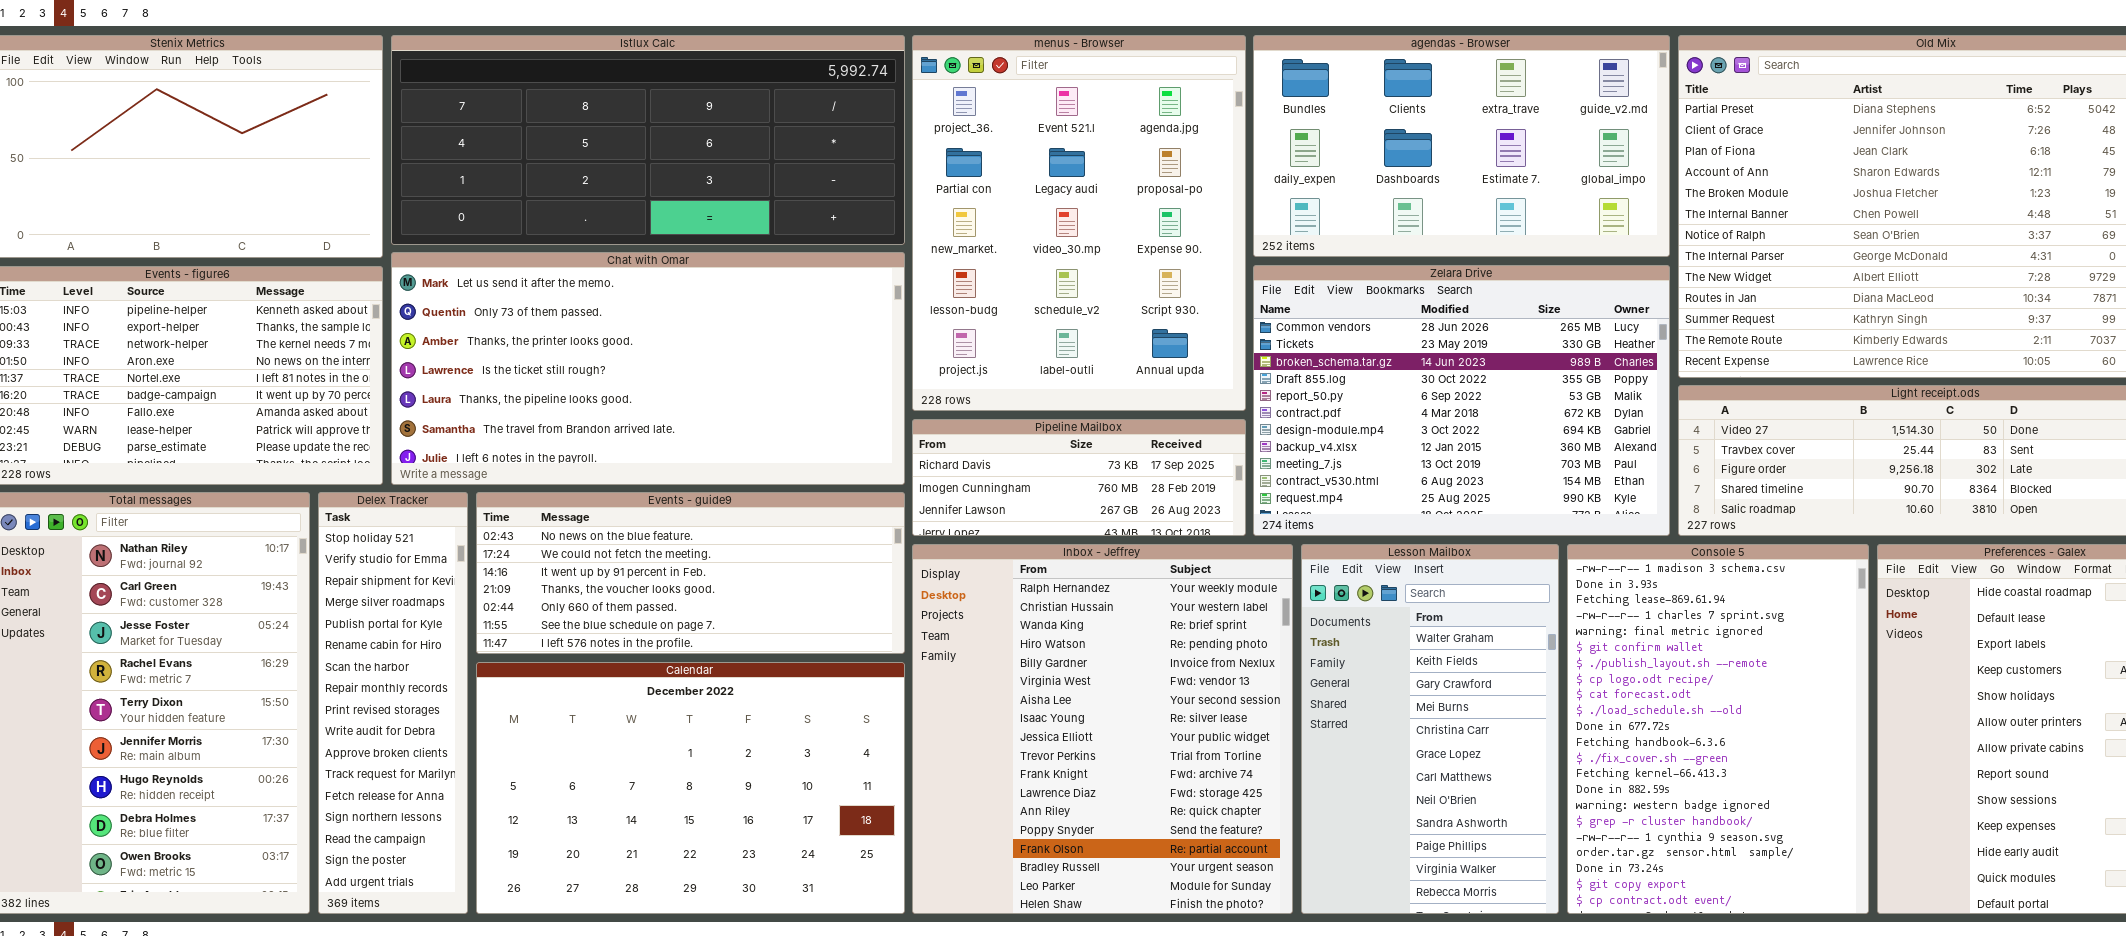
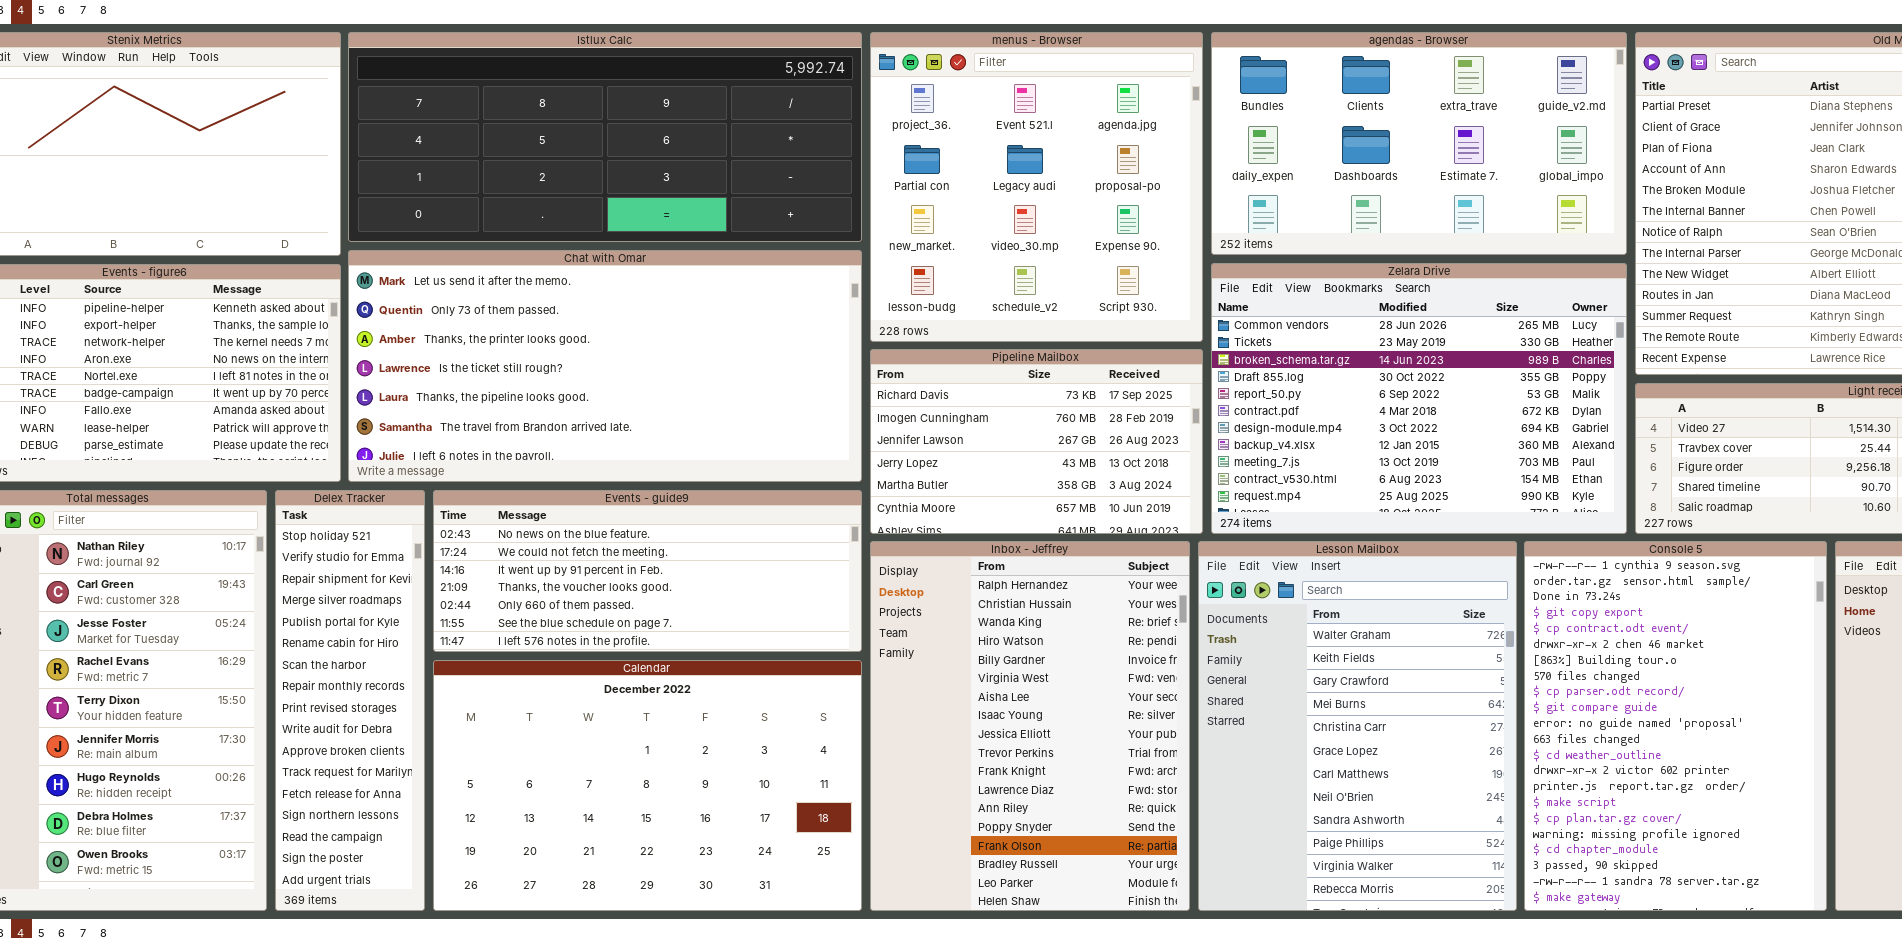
menus - Browser: [912,35,1246,411] -> [870,32,1203,342], resized
Pipeline Mailbox: [912,419,1246,536] -> [870,349,1203,534], resized
Inbox - Jeffrey: [912,544,1293,914] -> [870,541,1190,911], resized
Lesson Mailbox: [1301,544,1559,914] -> [1198,541,1517,911], resized
Console 5: [1567,544,1869,914] -> [1524,541,1827,911], scrolled down 17 rows

